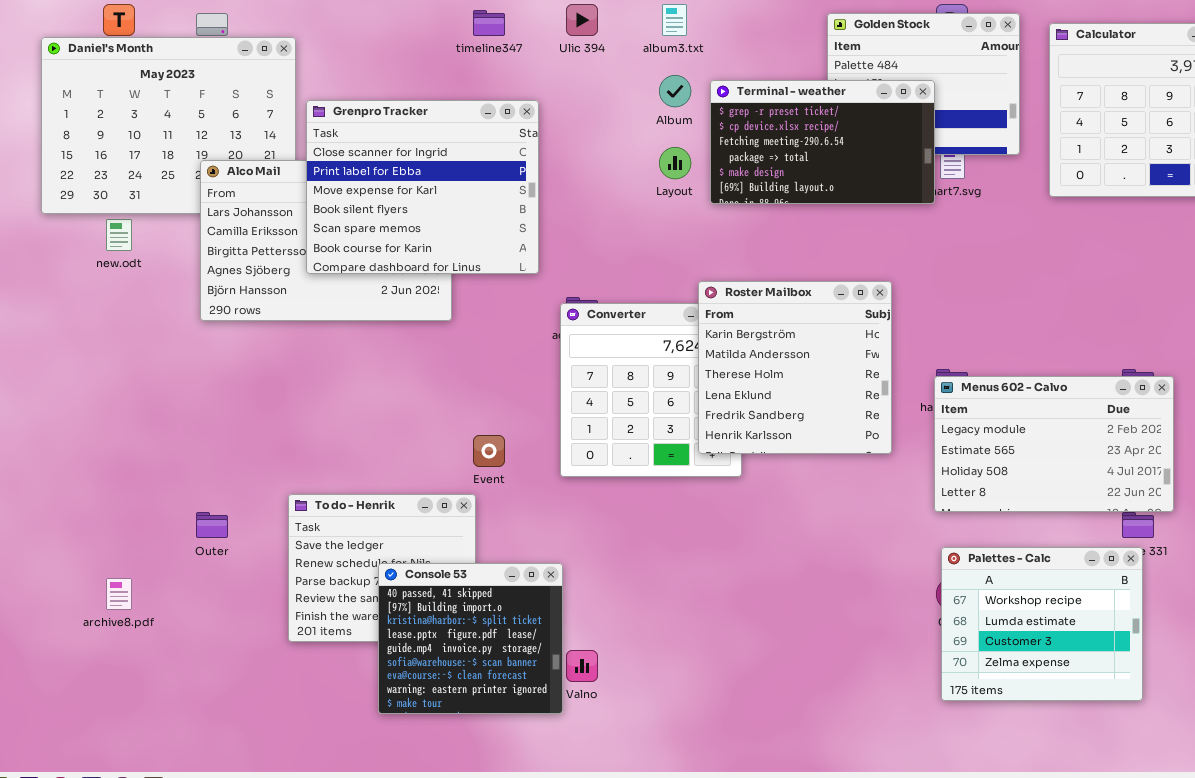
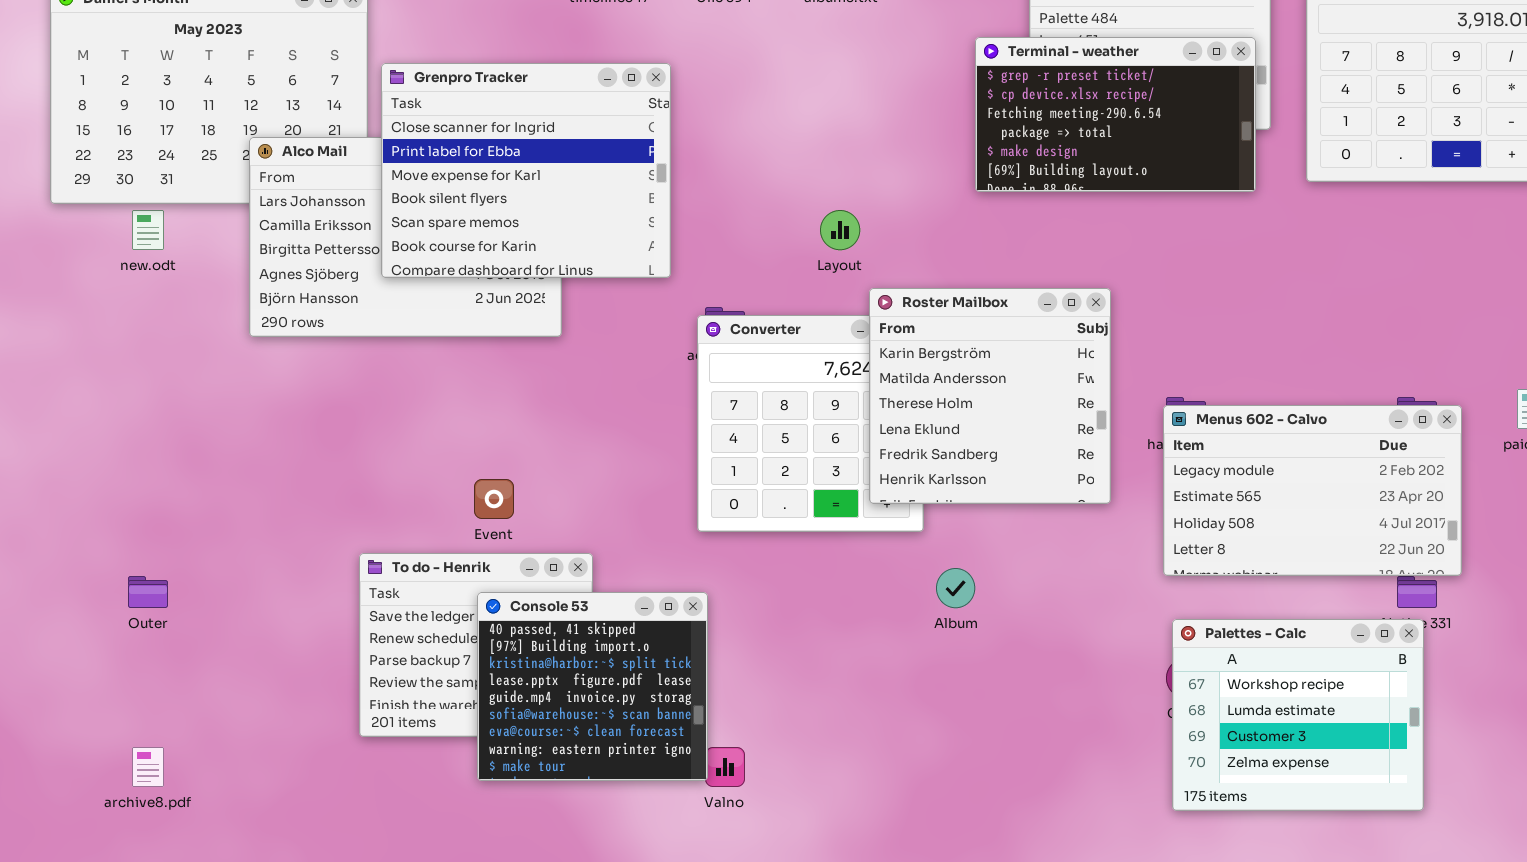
Album: [659,75,691,107] -> [936,568,975,608], moved
Terminal - weather: [710,80,935,204] -> [975,37,1256,192], moved
Layout: [659,147,691,179] -> [820,210,860,250], moved
Event: [473,435,505,467] -> [474,479,514,519], moved
Outer: [196,512,228,538] -> [128,576,168,608], moved
Console 53: [378,563,563,714] -> [477,592,708,781], moved
archive8.pdf: [106,578,132,610] -> [132,747,164,787], moved

